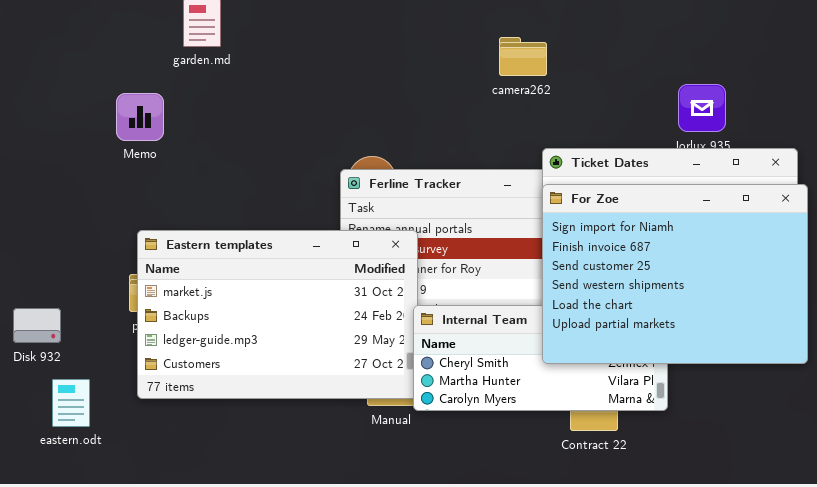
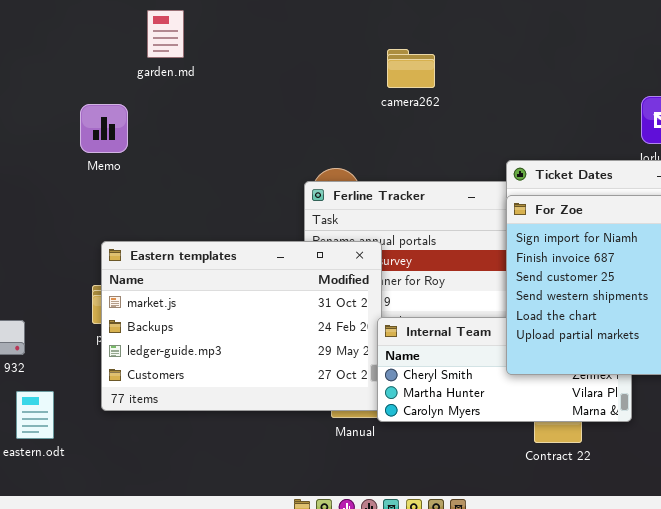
camera262: [499,37,547,76] -> [387,49,435,88], moved

